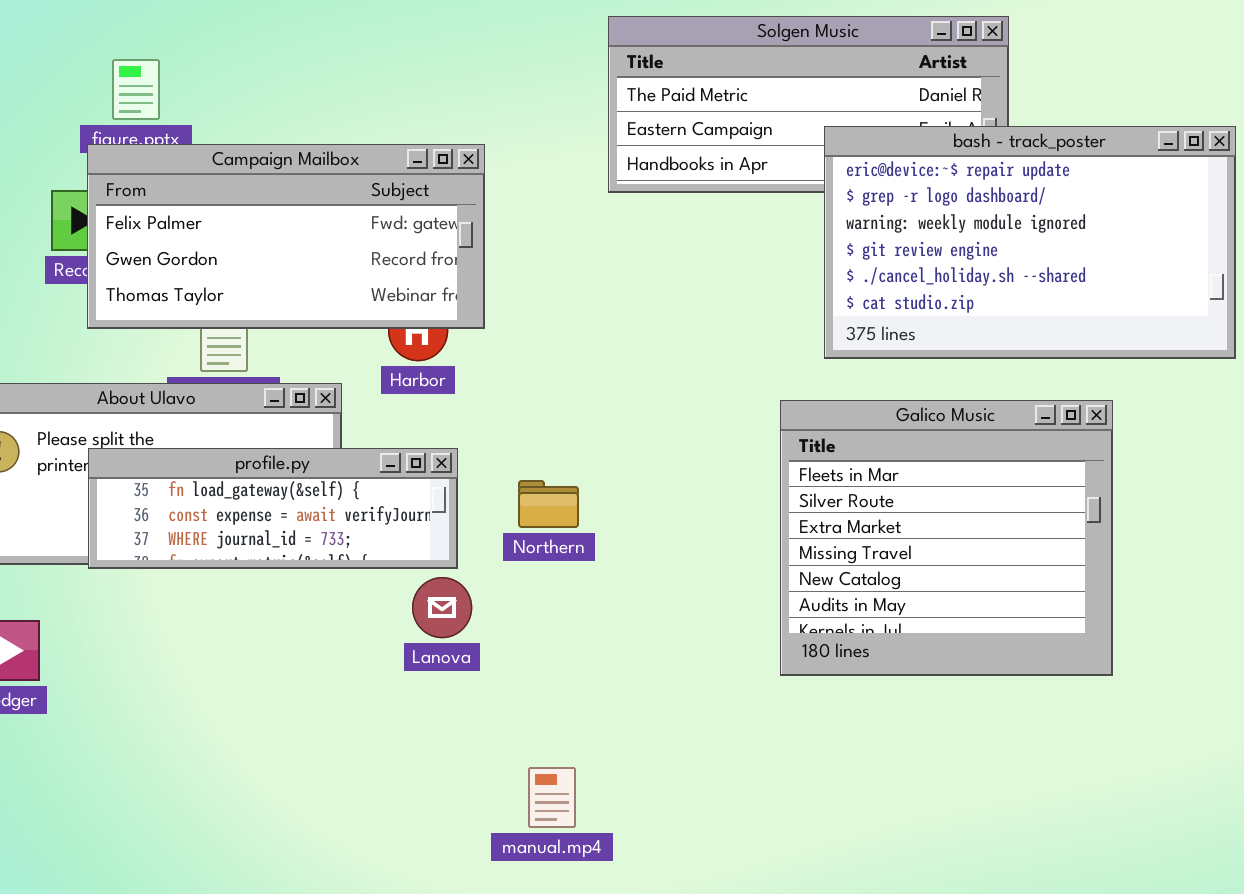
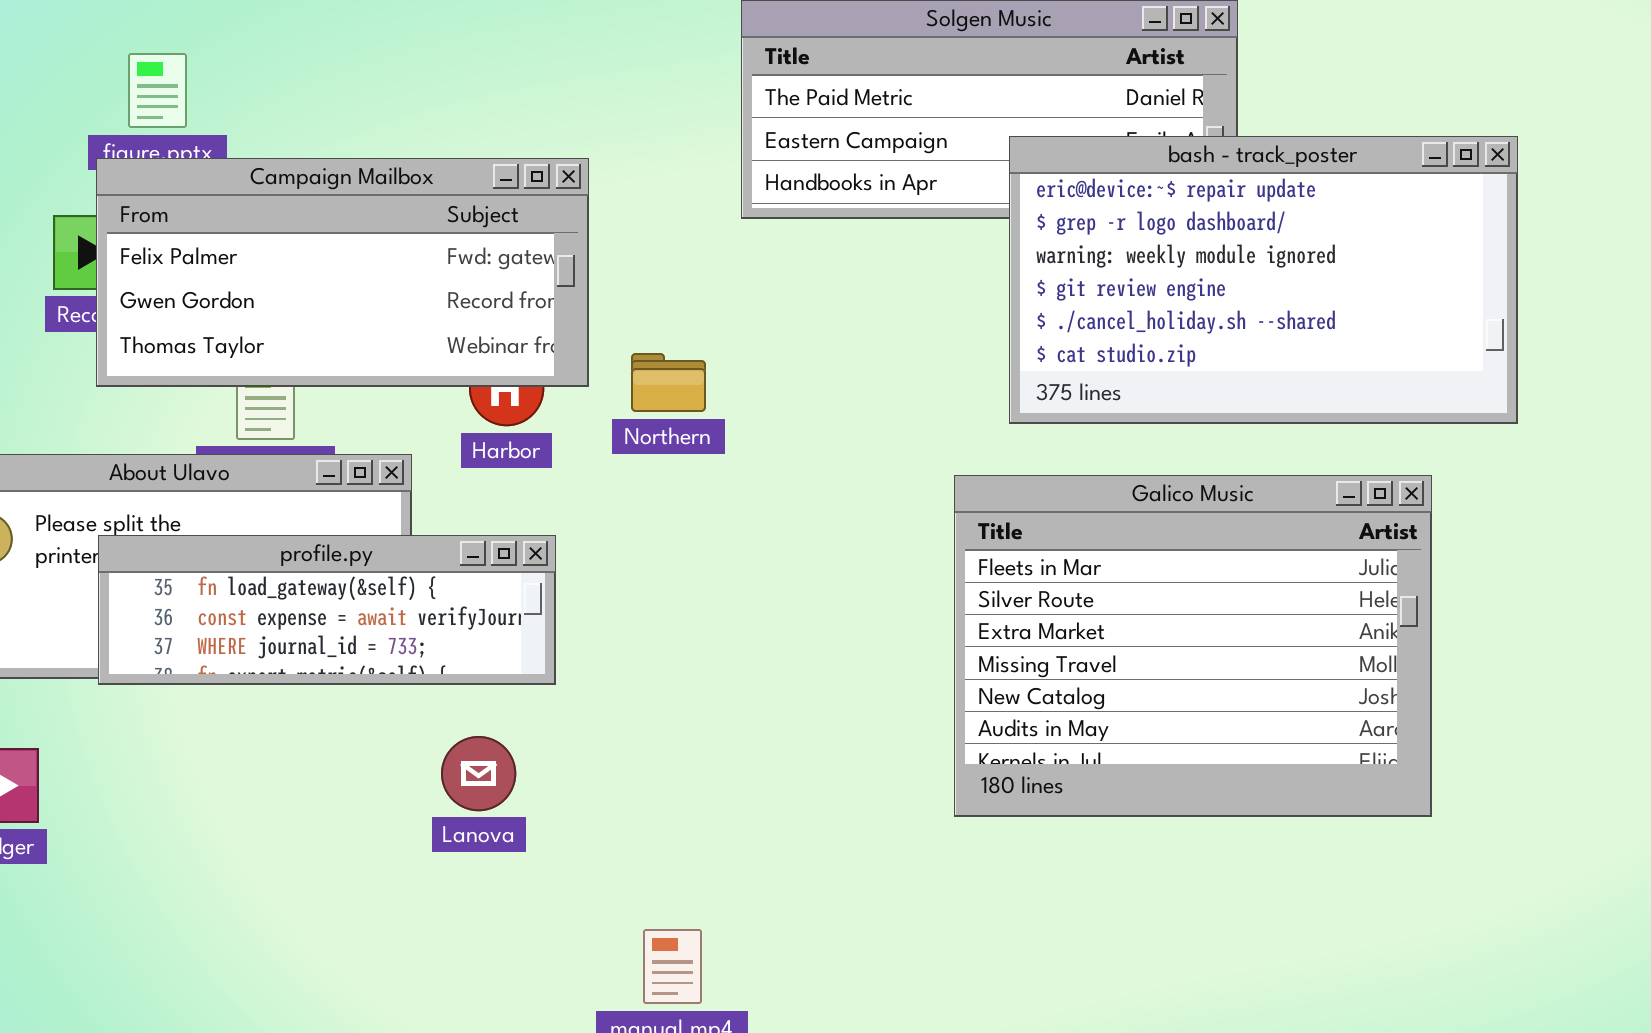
Galico Music: [780,400,1113,676] -> [954,475,1432,817], resized
Northern: [518,480,579,528] -> [631,353,706,412], moved
Lanova: [412,577,472,638] -> [441,736,516,811], moved

